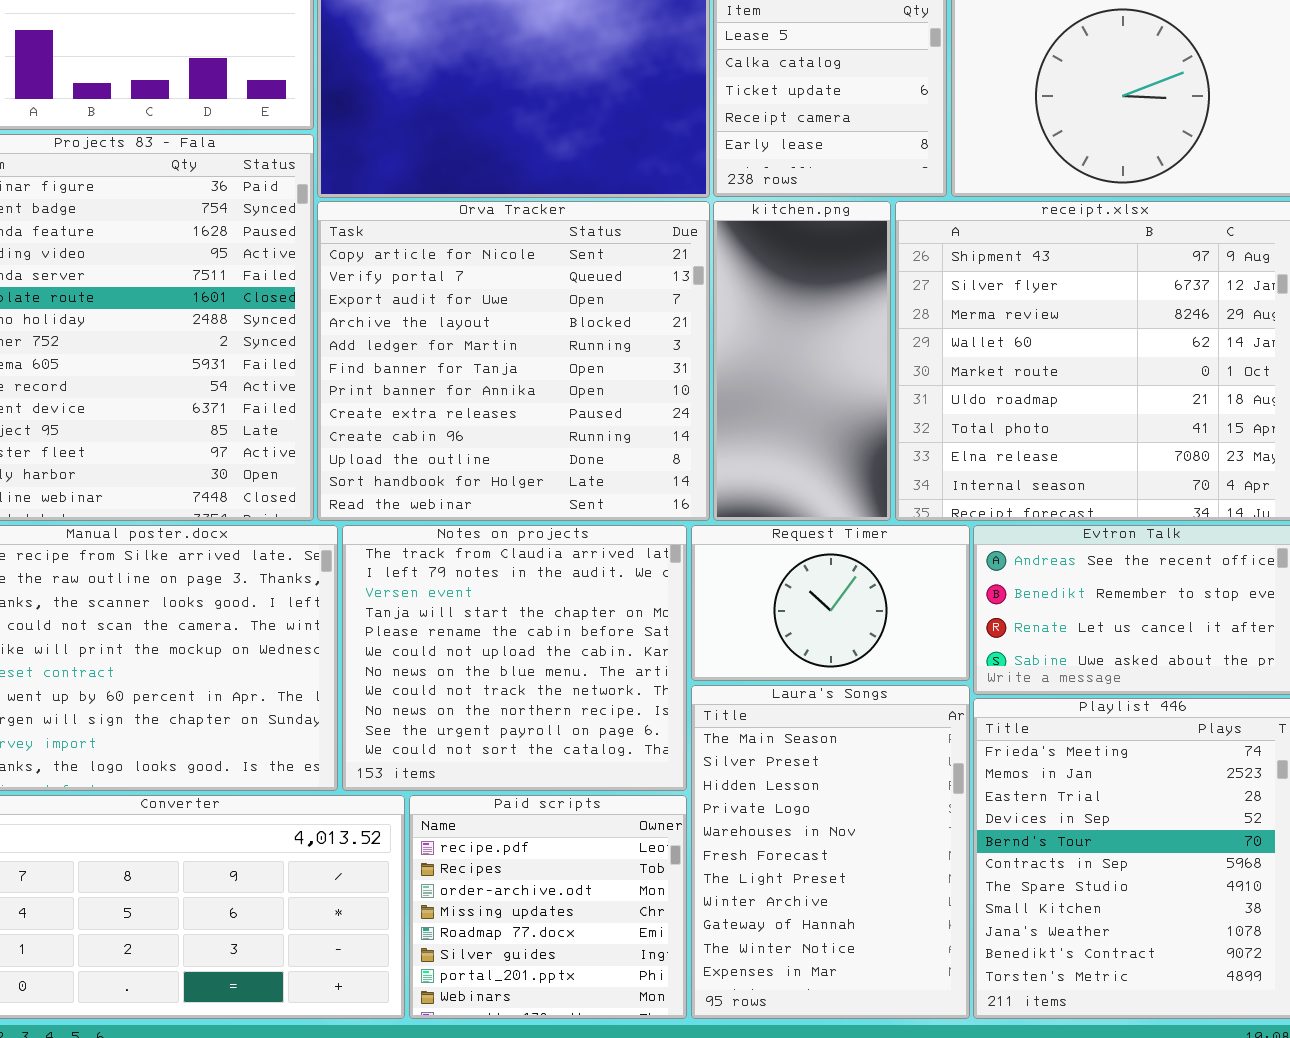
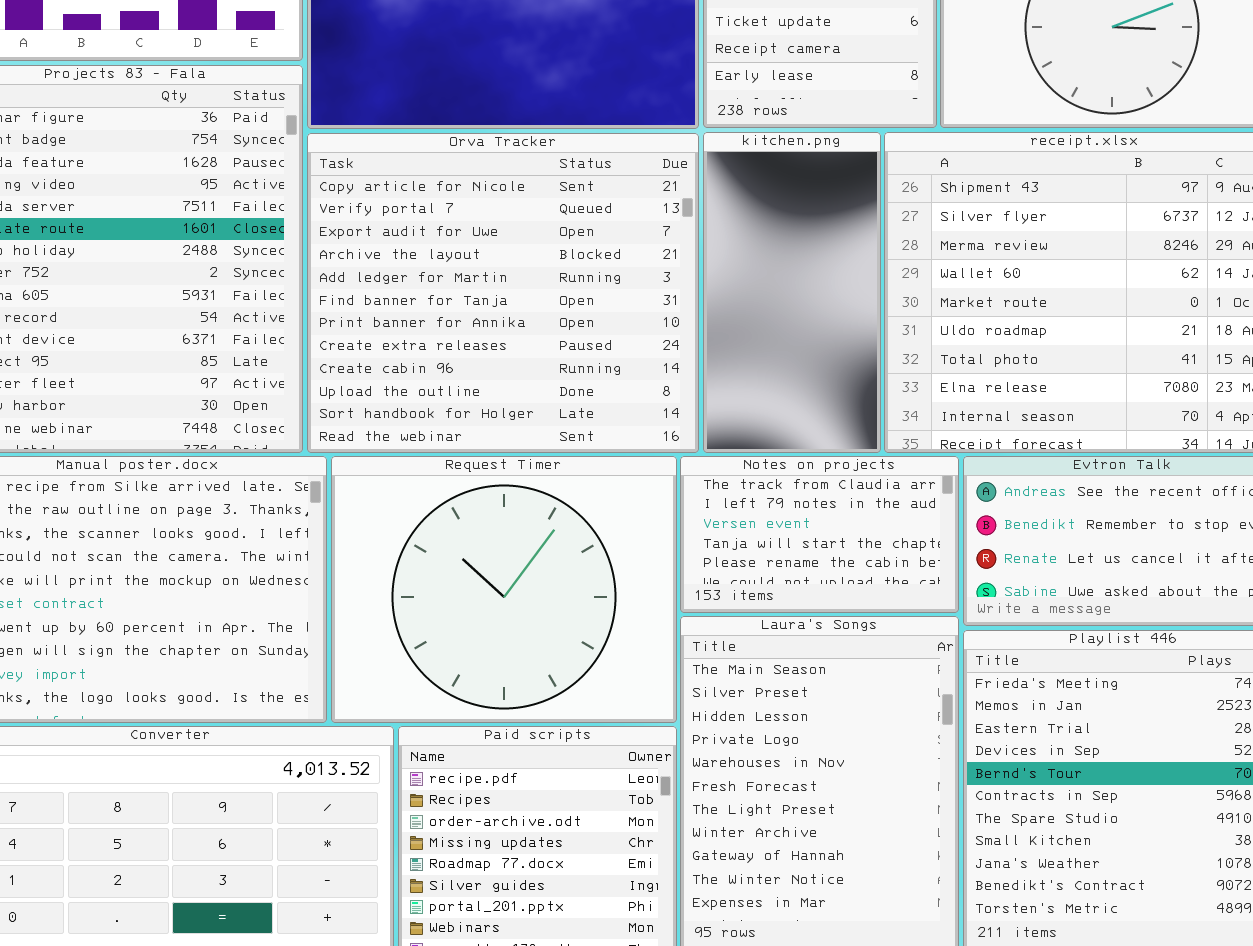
Notes on projects: [342,525,687,791] -> [680,456,959,613], moved, resized
Request Timer: [691,525,970,681] -> [331,456,677,723], moved, resized

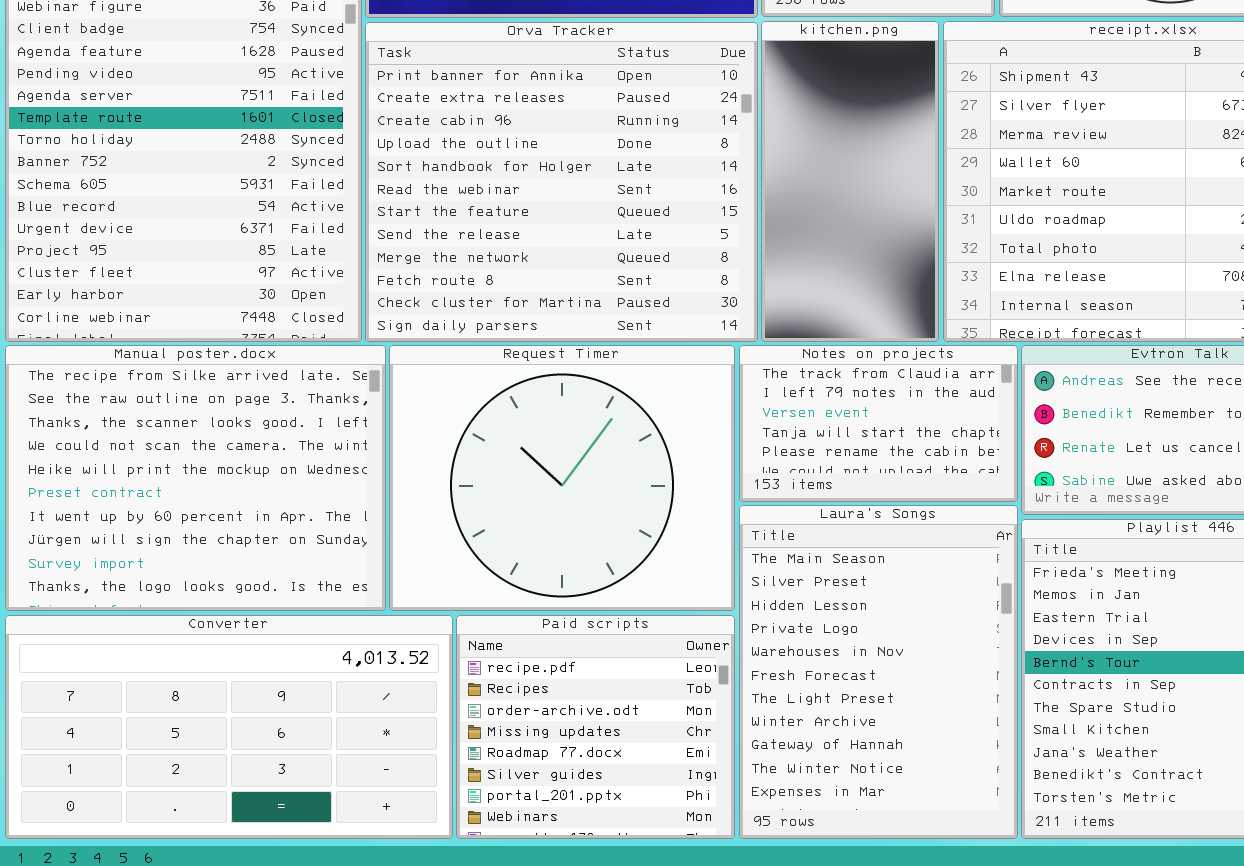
Orva Tracker: [307,133,699,453] -> [365,22,758,342], scrolled down 6 rows

